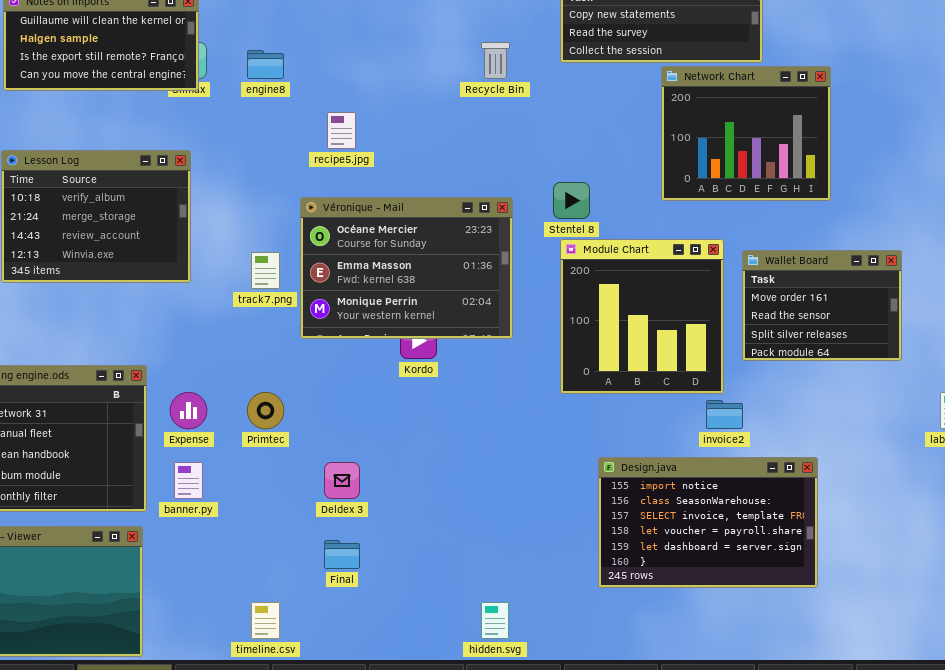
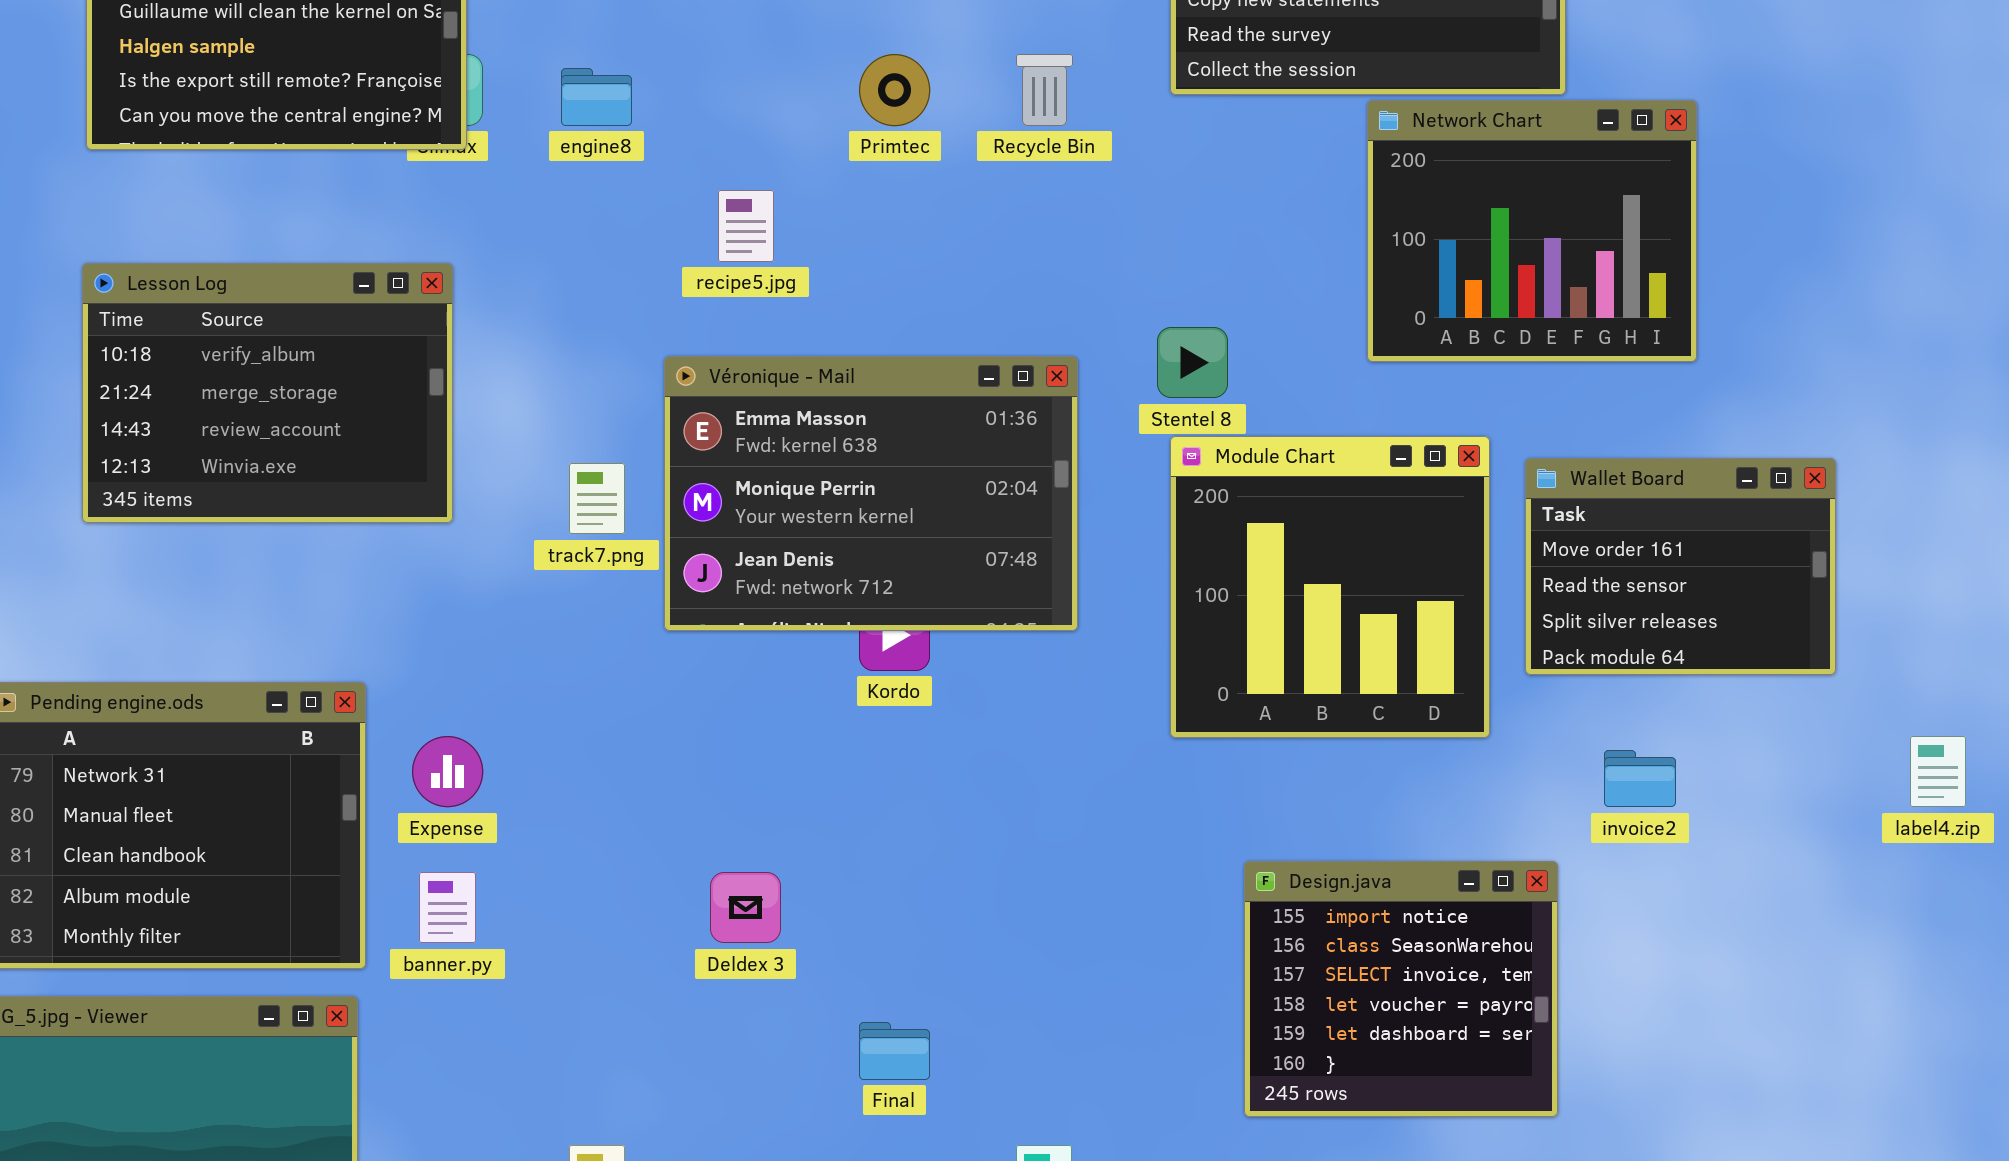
Véronique - Mail: [300,197,513,339] -> [664,356,1078,631], scrolled down 1 row
Primtec: [247,392,284,429] -> [859,54,930,126], moved
invoice2: [706,400,743,429] -> [1604,750,1676,807], moved
Design.java: [598,457,818,588] -> [1244,861,1558,1117], resized
Final: [324,540,360,569] -> [859,1022,930,1080], moved

